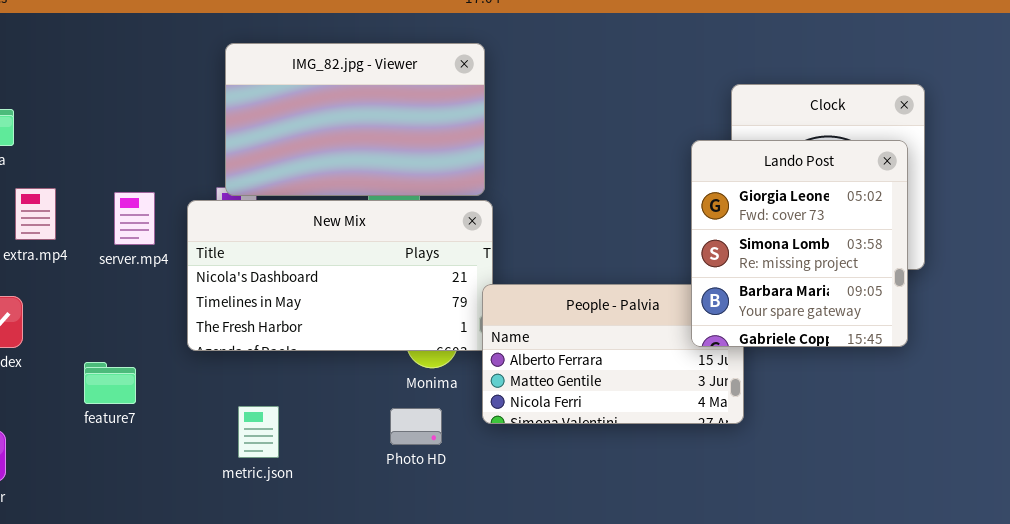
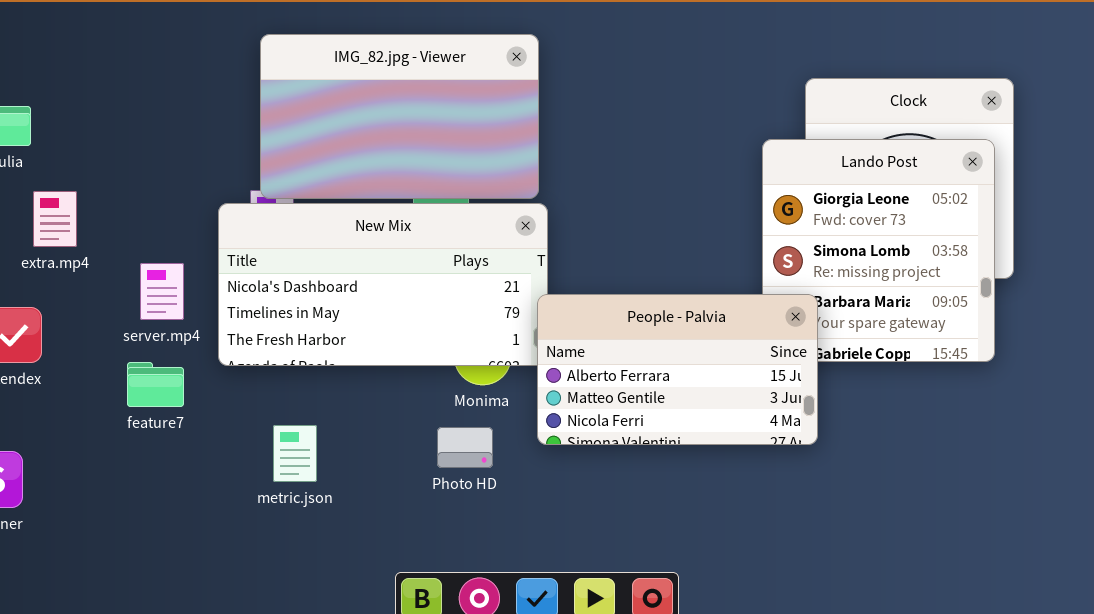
server.mp4: [114,192,155,245] -> [140,263,184,320], moved
People - Palvia: [482,284,744,424] -> [537,294,818,445], raised
feature7: [84,362,136,404] -> [127,362,184,407], moved

